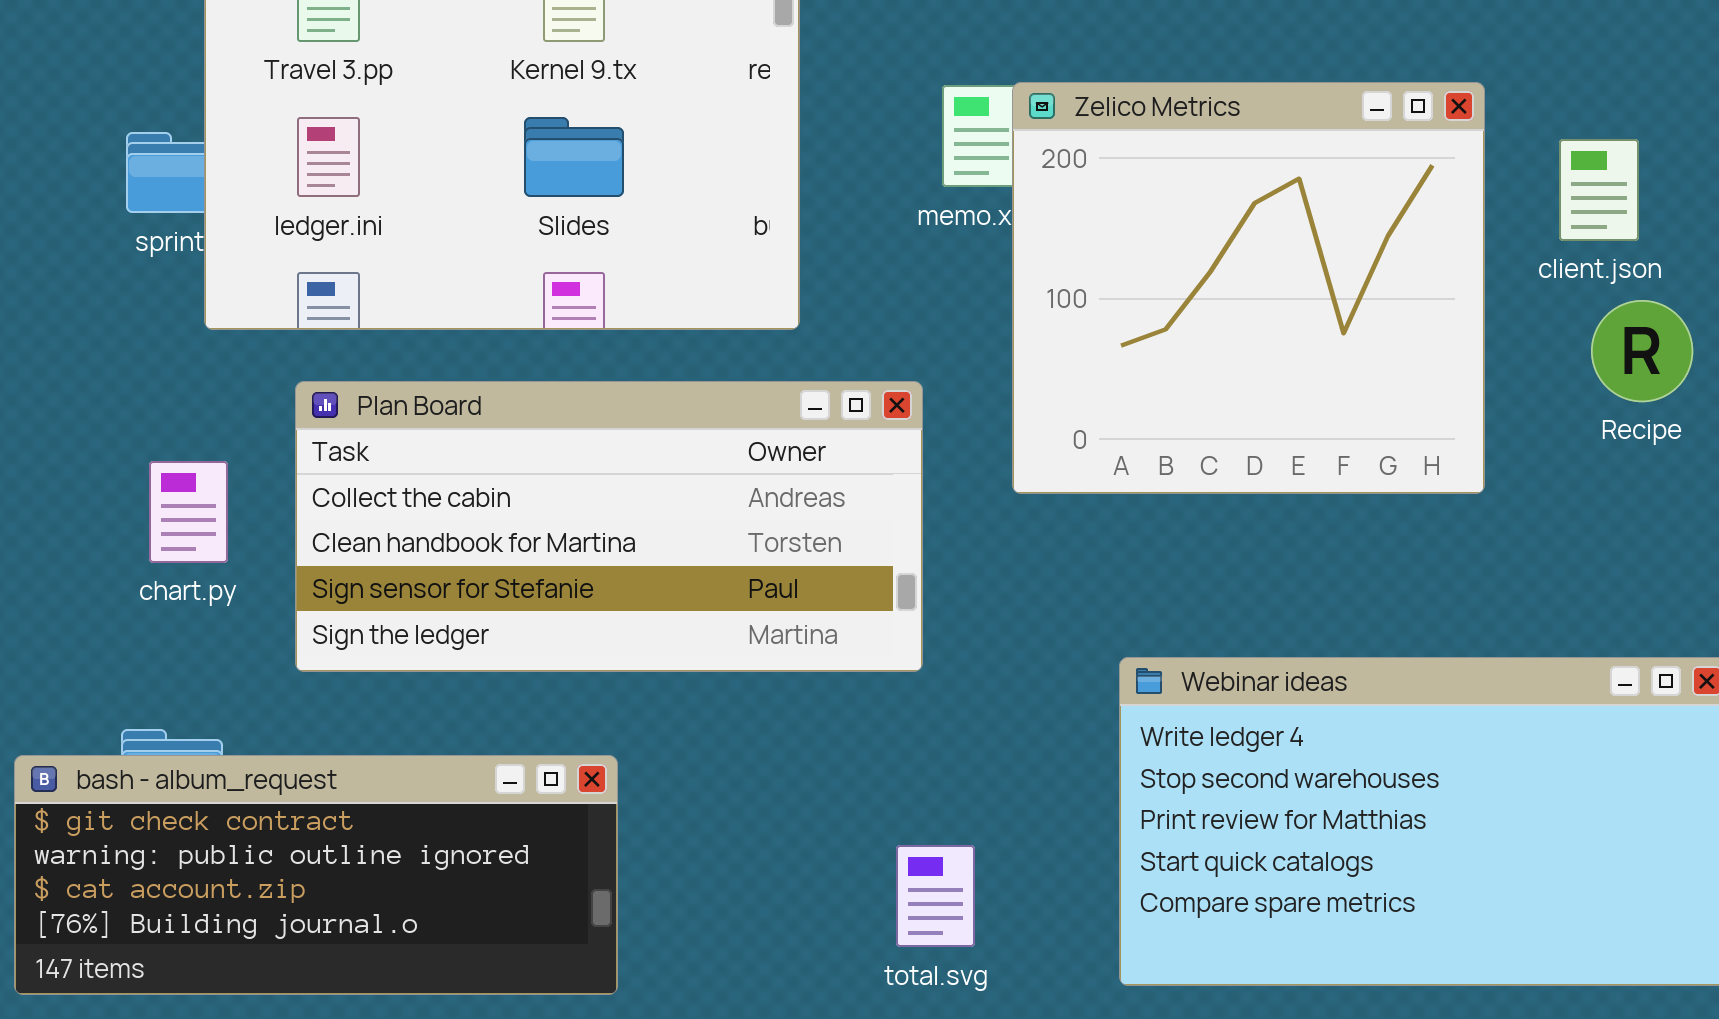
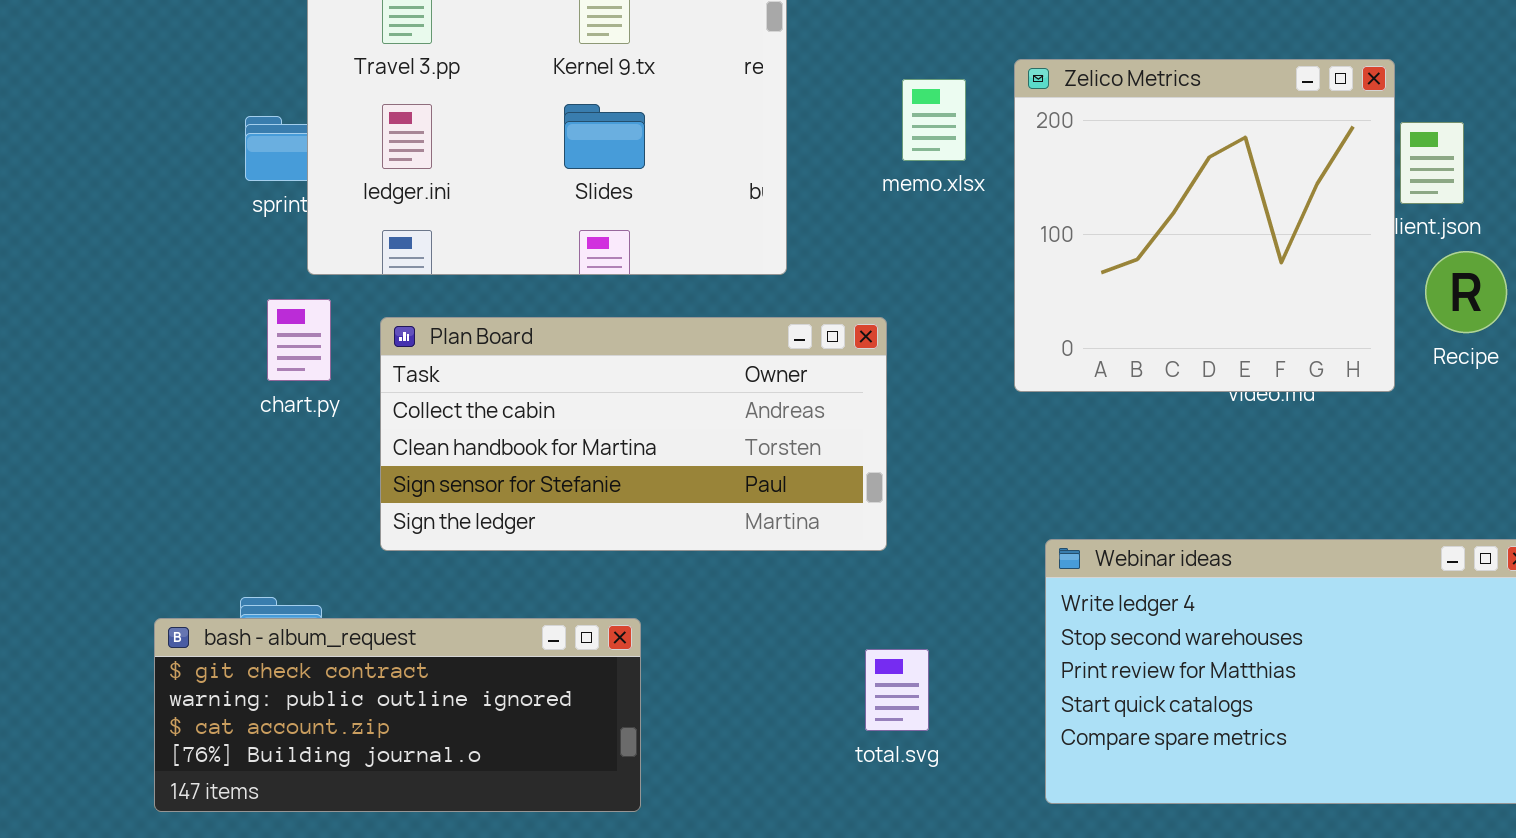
Zelico Metrics: [1012,82,1485,494] -> [1014,59,1395,392], moved
chart.py: [149,461,228,563] -> [267,299,331,381], moved
total.svg: [896,845,975,947] -> [865,649,929,731], moved

